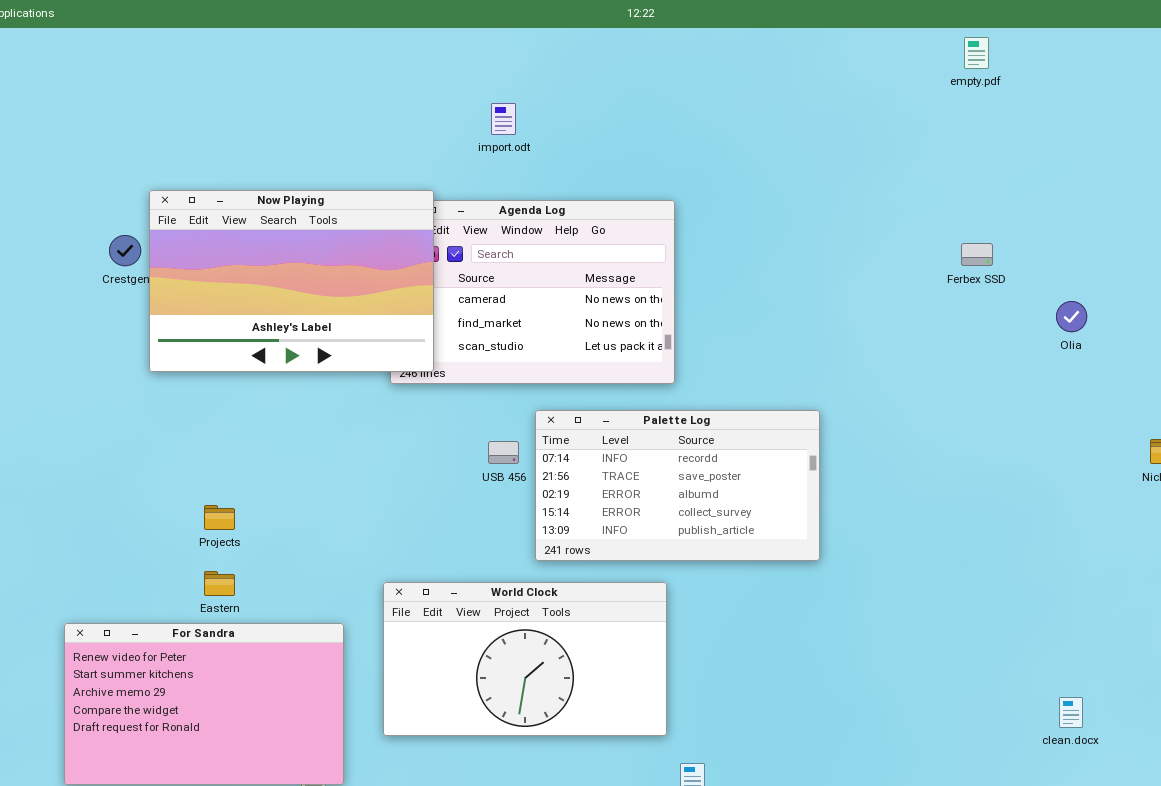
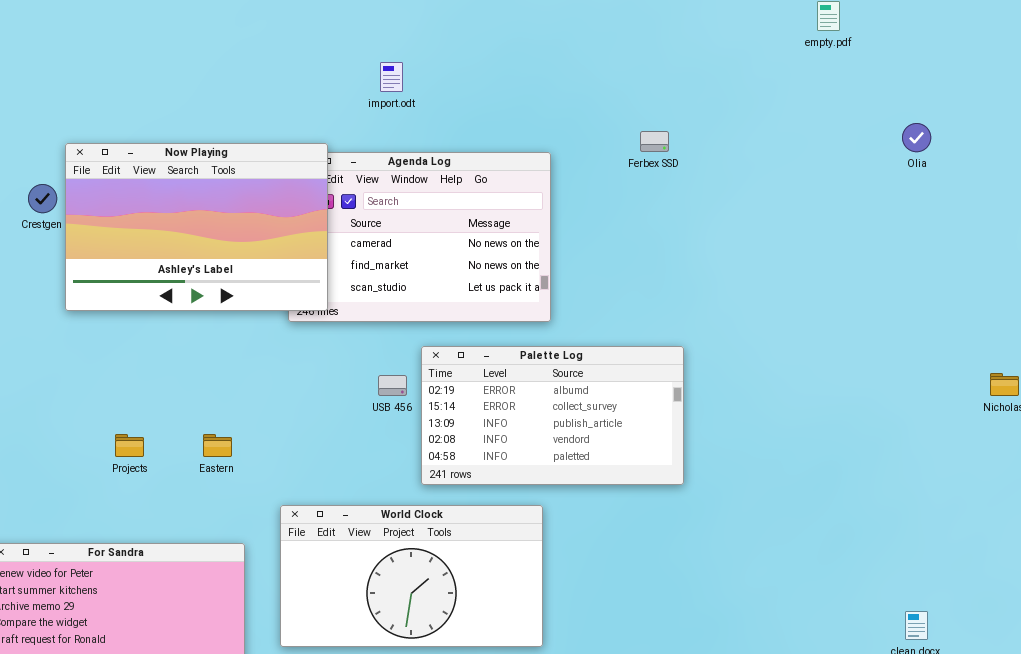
Ferbex SSD: [961,243,993,266] -> [640,131,669,152], moved
Olia: [1056,301,1087,332] -> [902,123,931,152], moved
Palette Log: [535,410,820,561] -> [421,346,684,485], scrolled down 2 rows
Eastern: [204,571,235,596] -> [203,434,232,457], moved

